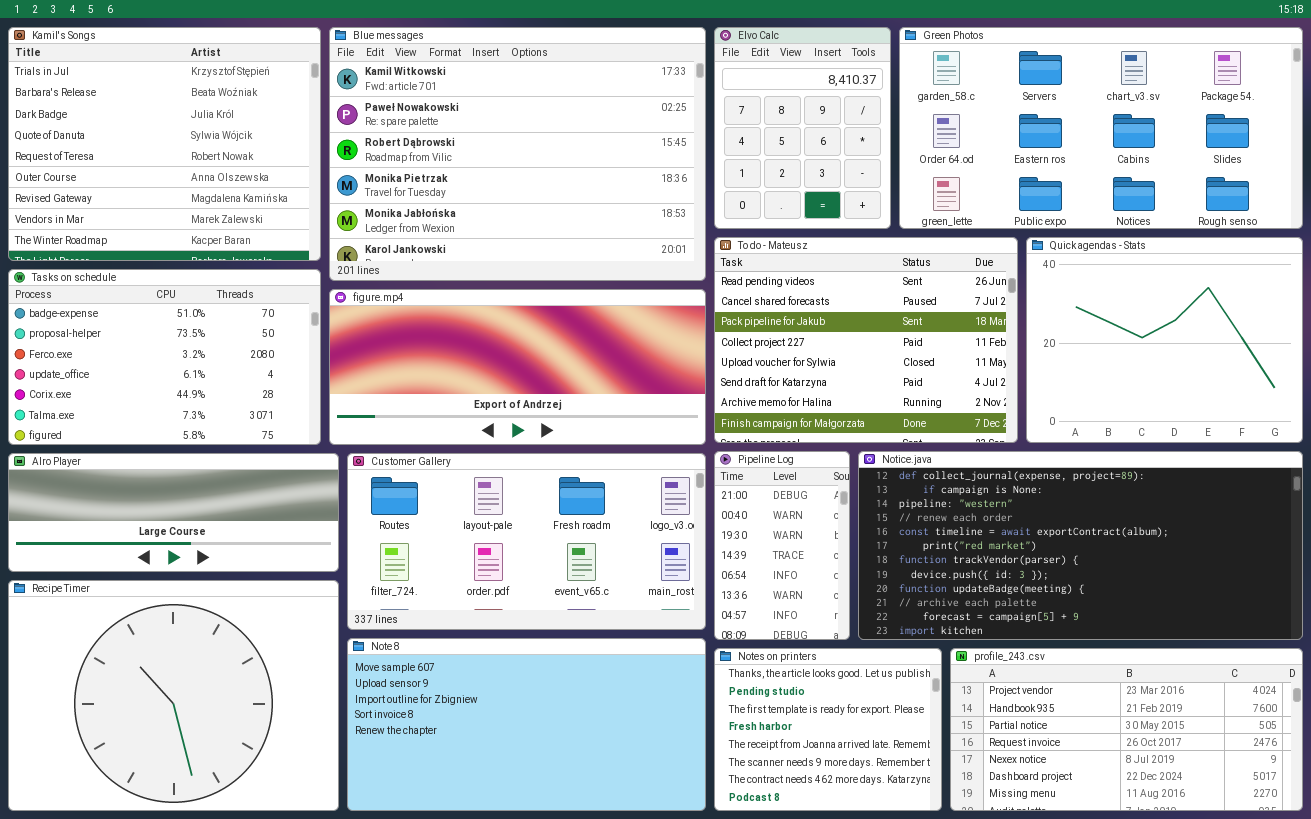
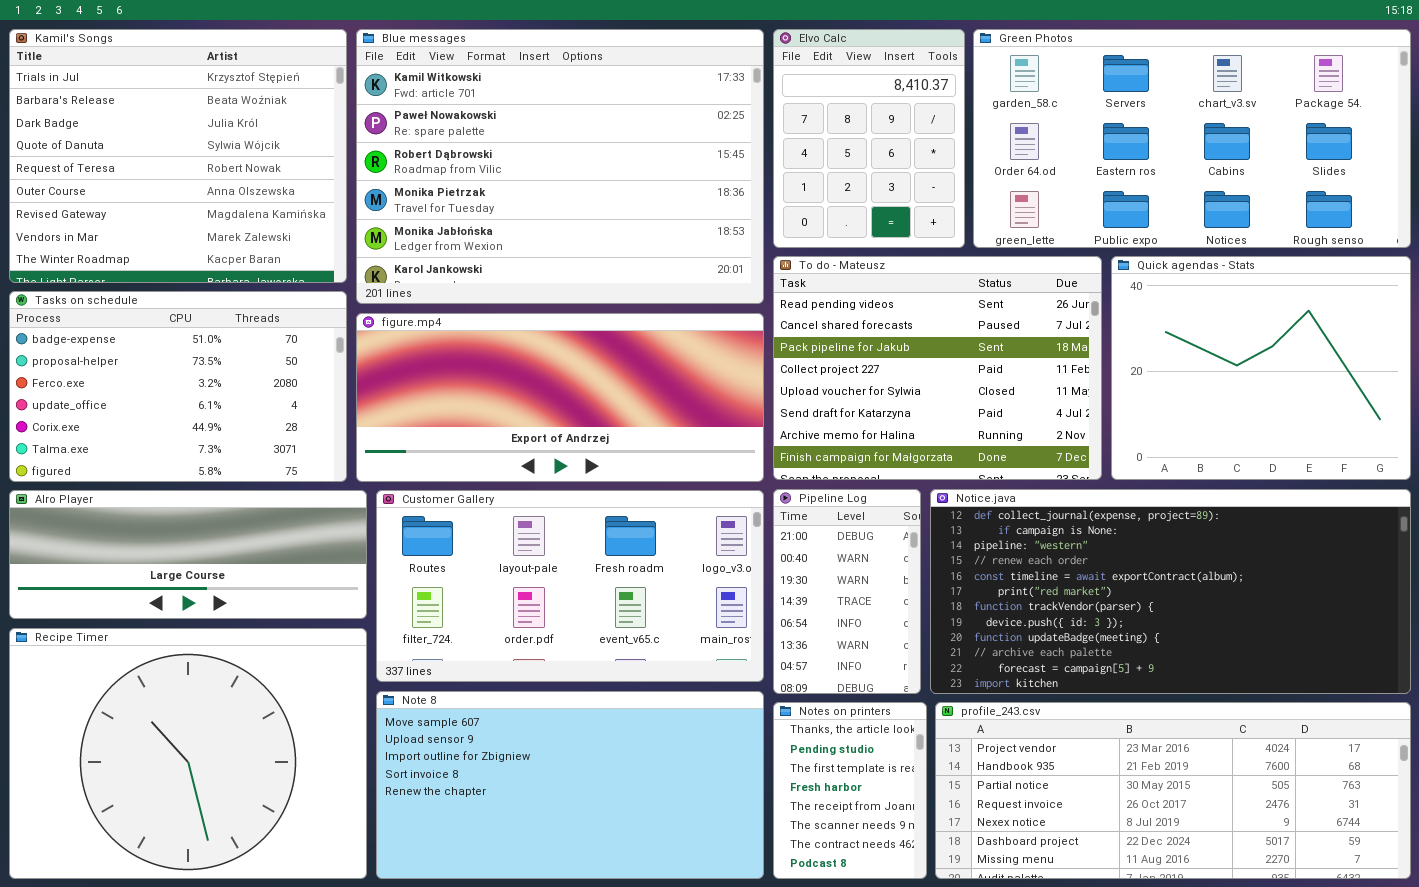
Notes on printers: [714,648,942,811] -> [773,702,927,879], resized
profile_243.csv: [950,648,1303,811] -> [935,702,1411,879], resized

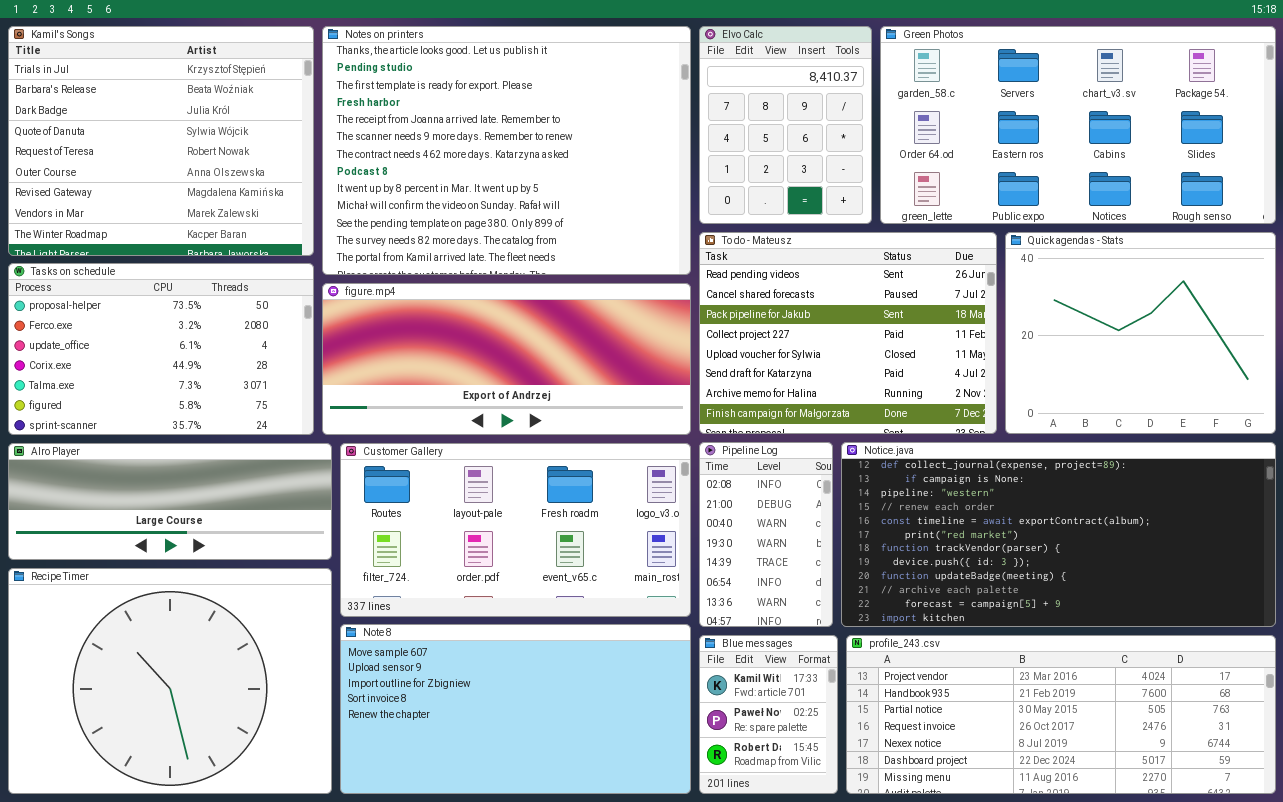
Blue messages: [356,29,764,304] -> [699,635,838,794], moved, resized
Tasks on schedule: [9,291,347,482] -> [8,263,314,435], scrolled down 1 row
Pipeline Log: [773,489,921,694] -> [699,442,833,627], scrolled up 1 row
Notes on printers: [773,702,927,879] -> [322,26,691,275], moved, resized

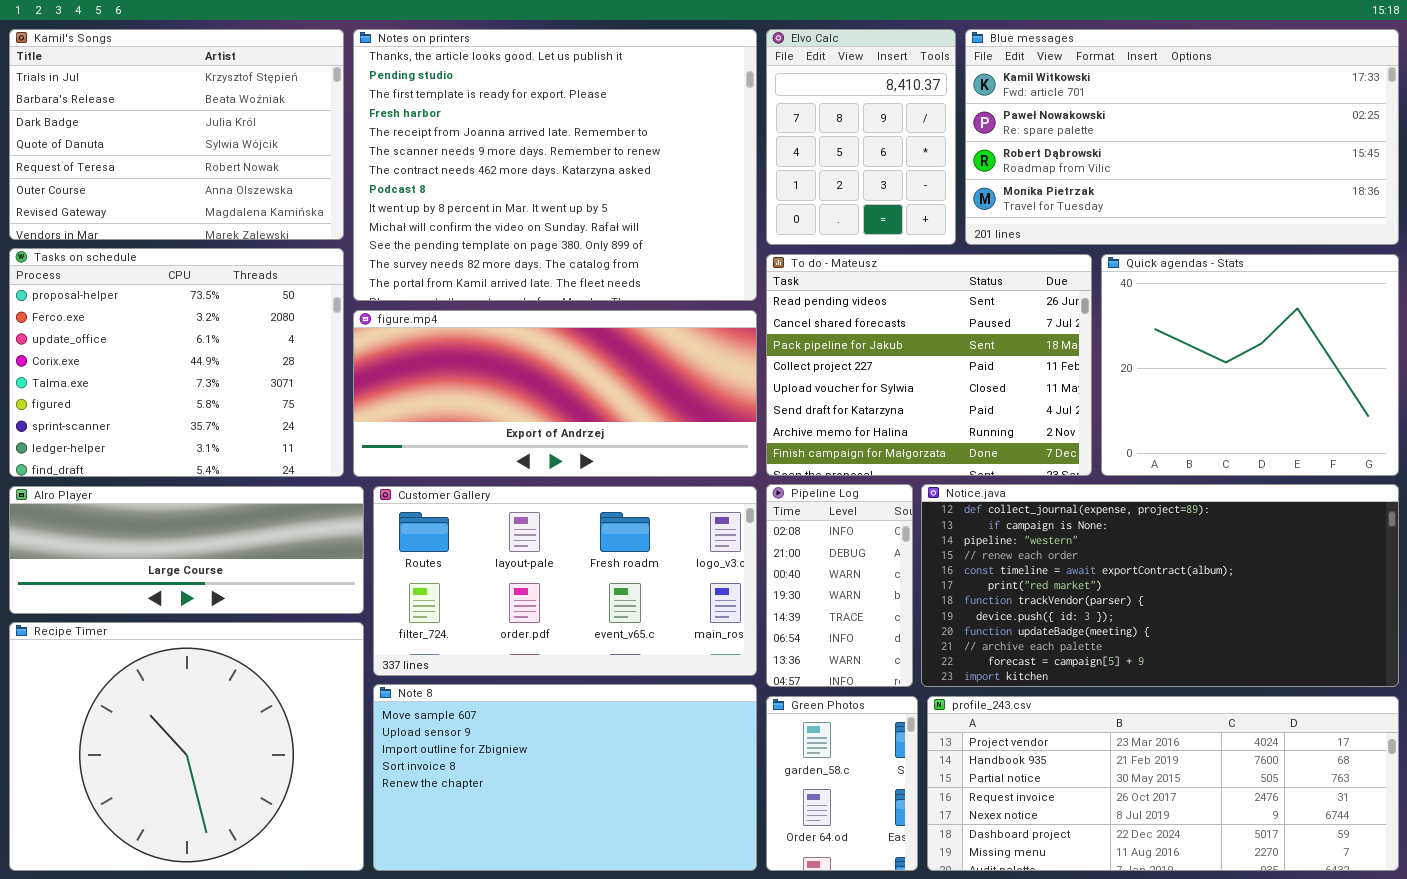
Kamil's Songs: [8,26,314,256] -> [9,29,344,240], resized
Green Photos: [880,26,1276,224] -> [766,696,918,871], moved, resized
Tasks on schedule: [8,263,314,435] -> [9,248,344,477], resized
Blue messages: [699,635,838,794] -> [965,29,1399,245], moved, resized

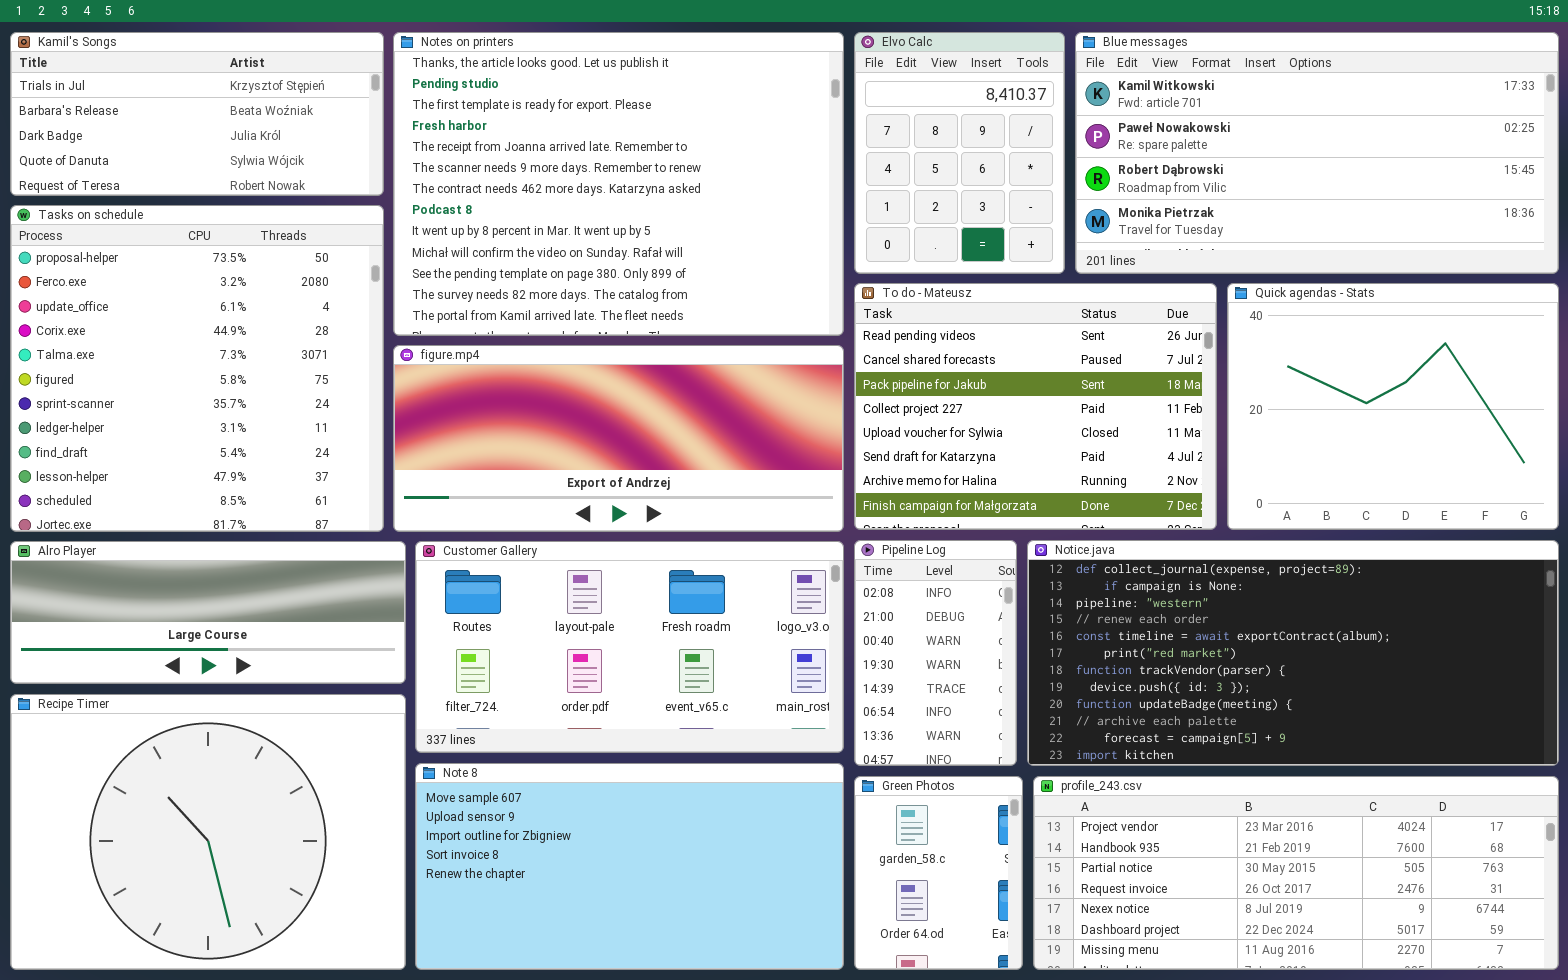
Kamil's Songs: [9,29,344,240] -> [10,32,384,196], resized
Tasks on schedule: [9,248,344,477] -> [10,205,384,532], resized

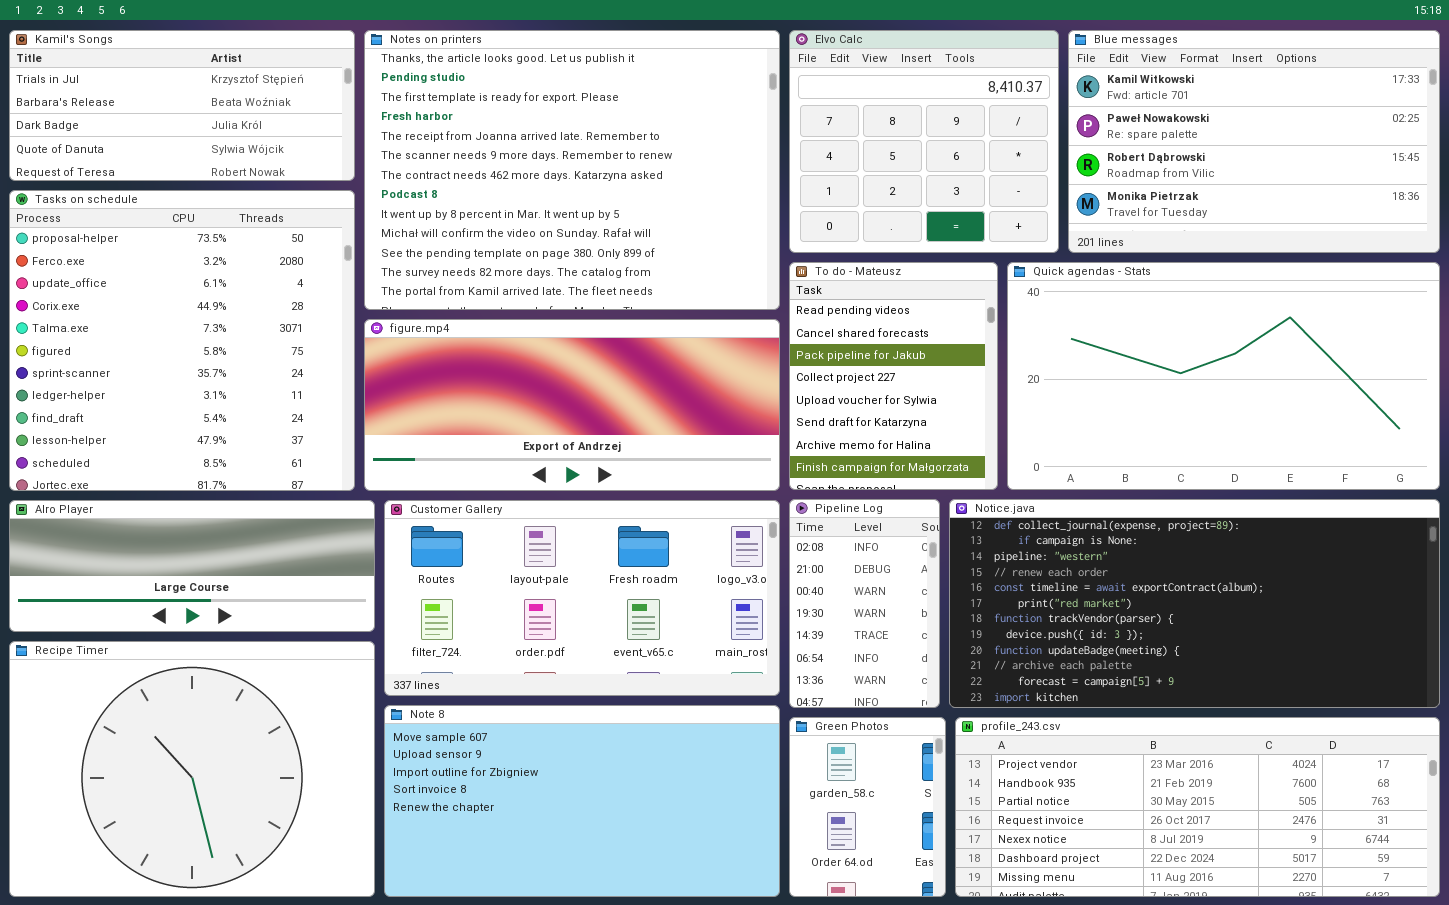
Elvo Calc: [854,32,1065,274] -> [789,30,1059,253], resized
Blue messages: [1075,32,1559,274] -> [1068,30,1440,253], resized
To do - Mateusz: [854,283,1217,530] -> [789,262,998,490], resized
Quick agendas - Stats: [1227,283,1559,530] -> [1007,262,1440,490], resized

